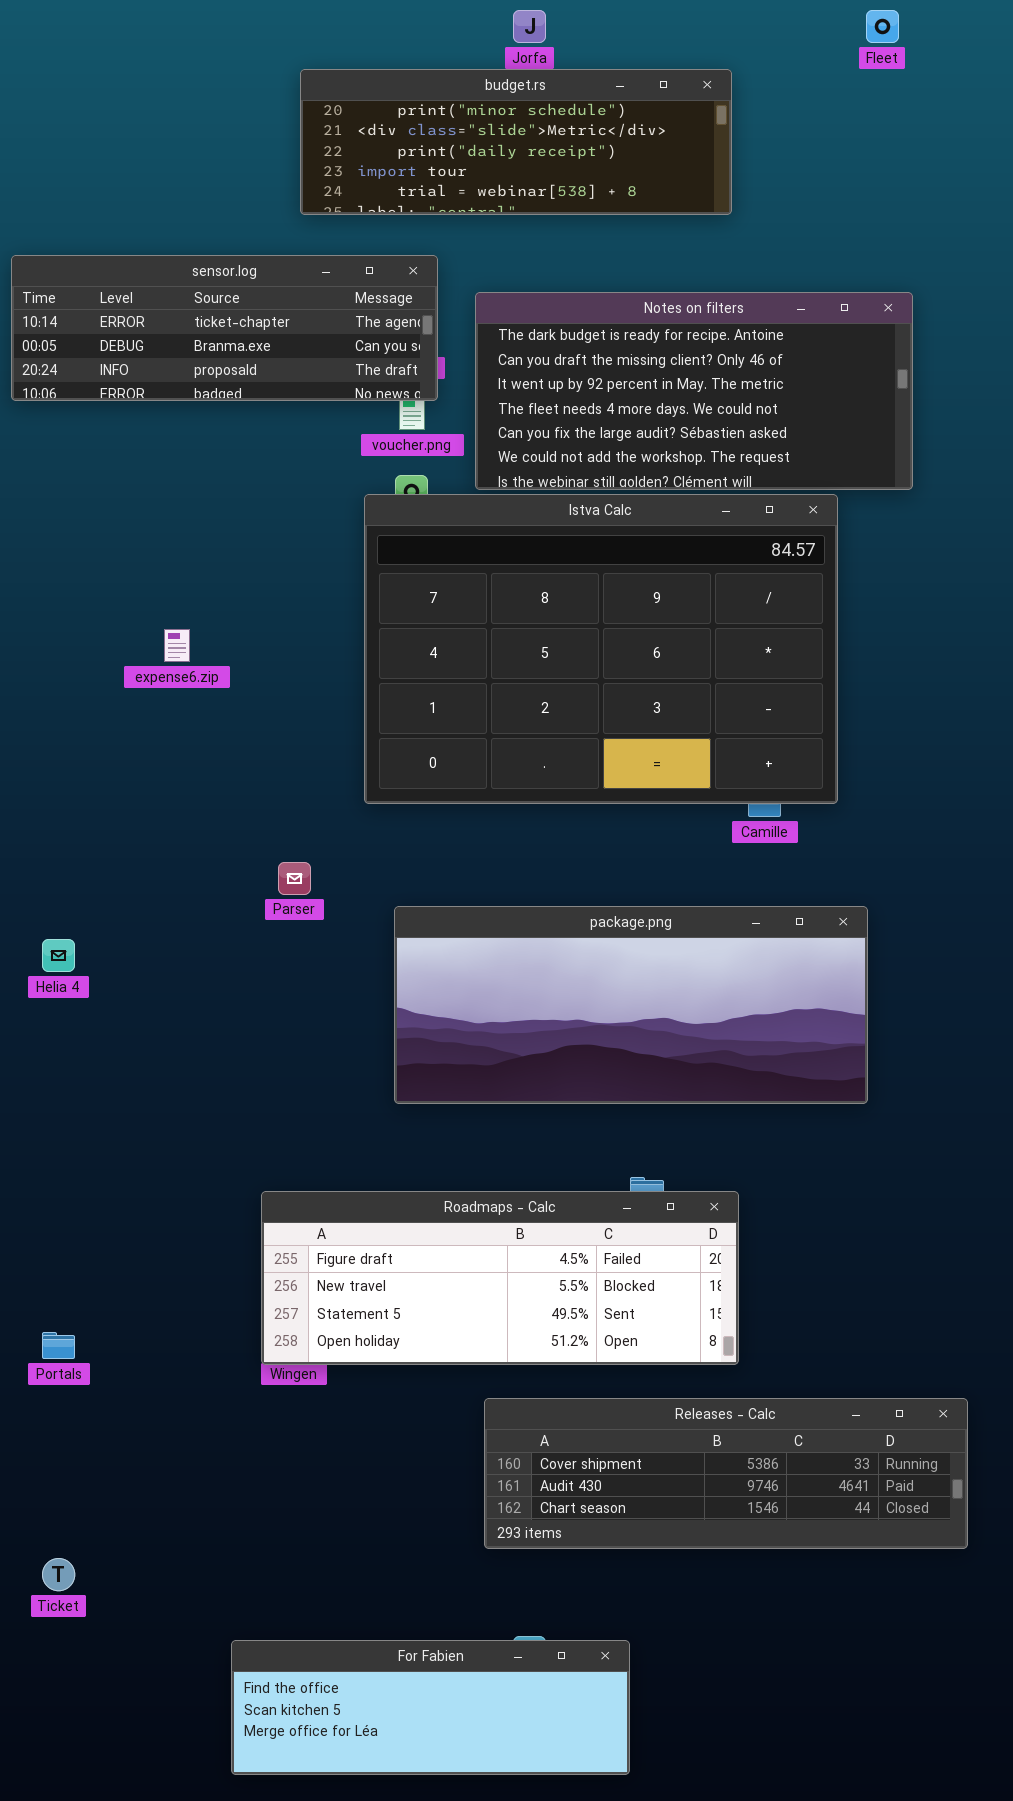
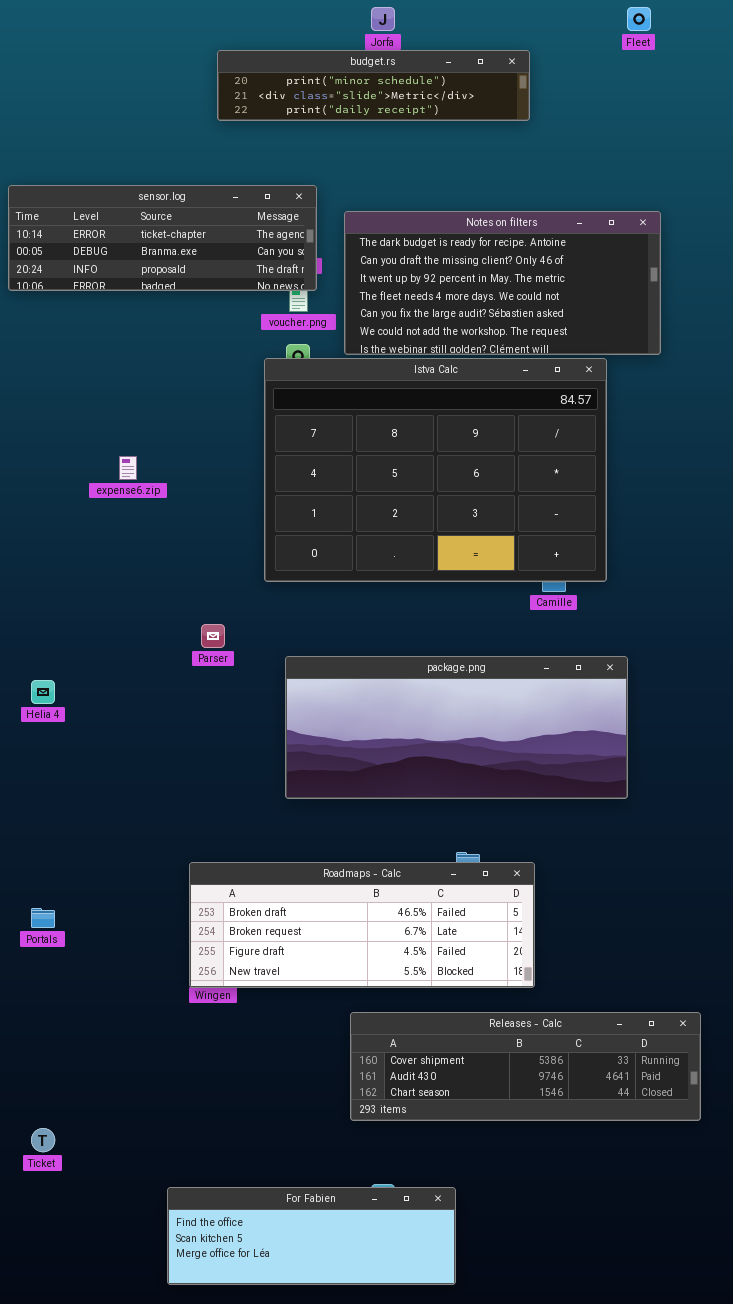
budget.rs: [300,69,732,215] -> [217,50,530,121], resized
Roadmaps - Calc: [261,1191,739,1365] -> [189,862,535,988], scrolled up 2 rows
Portals: [42,1332,75,1359] -> [31,908,55,928], moved

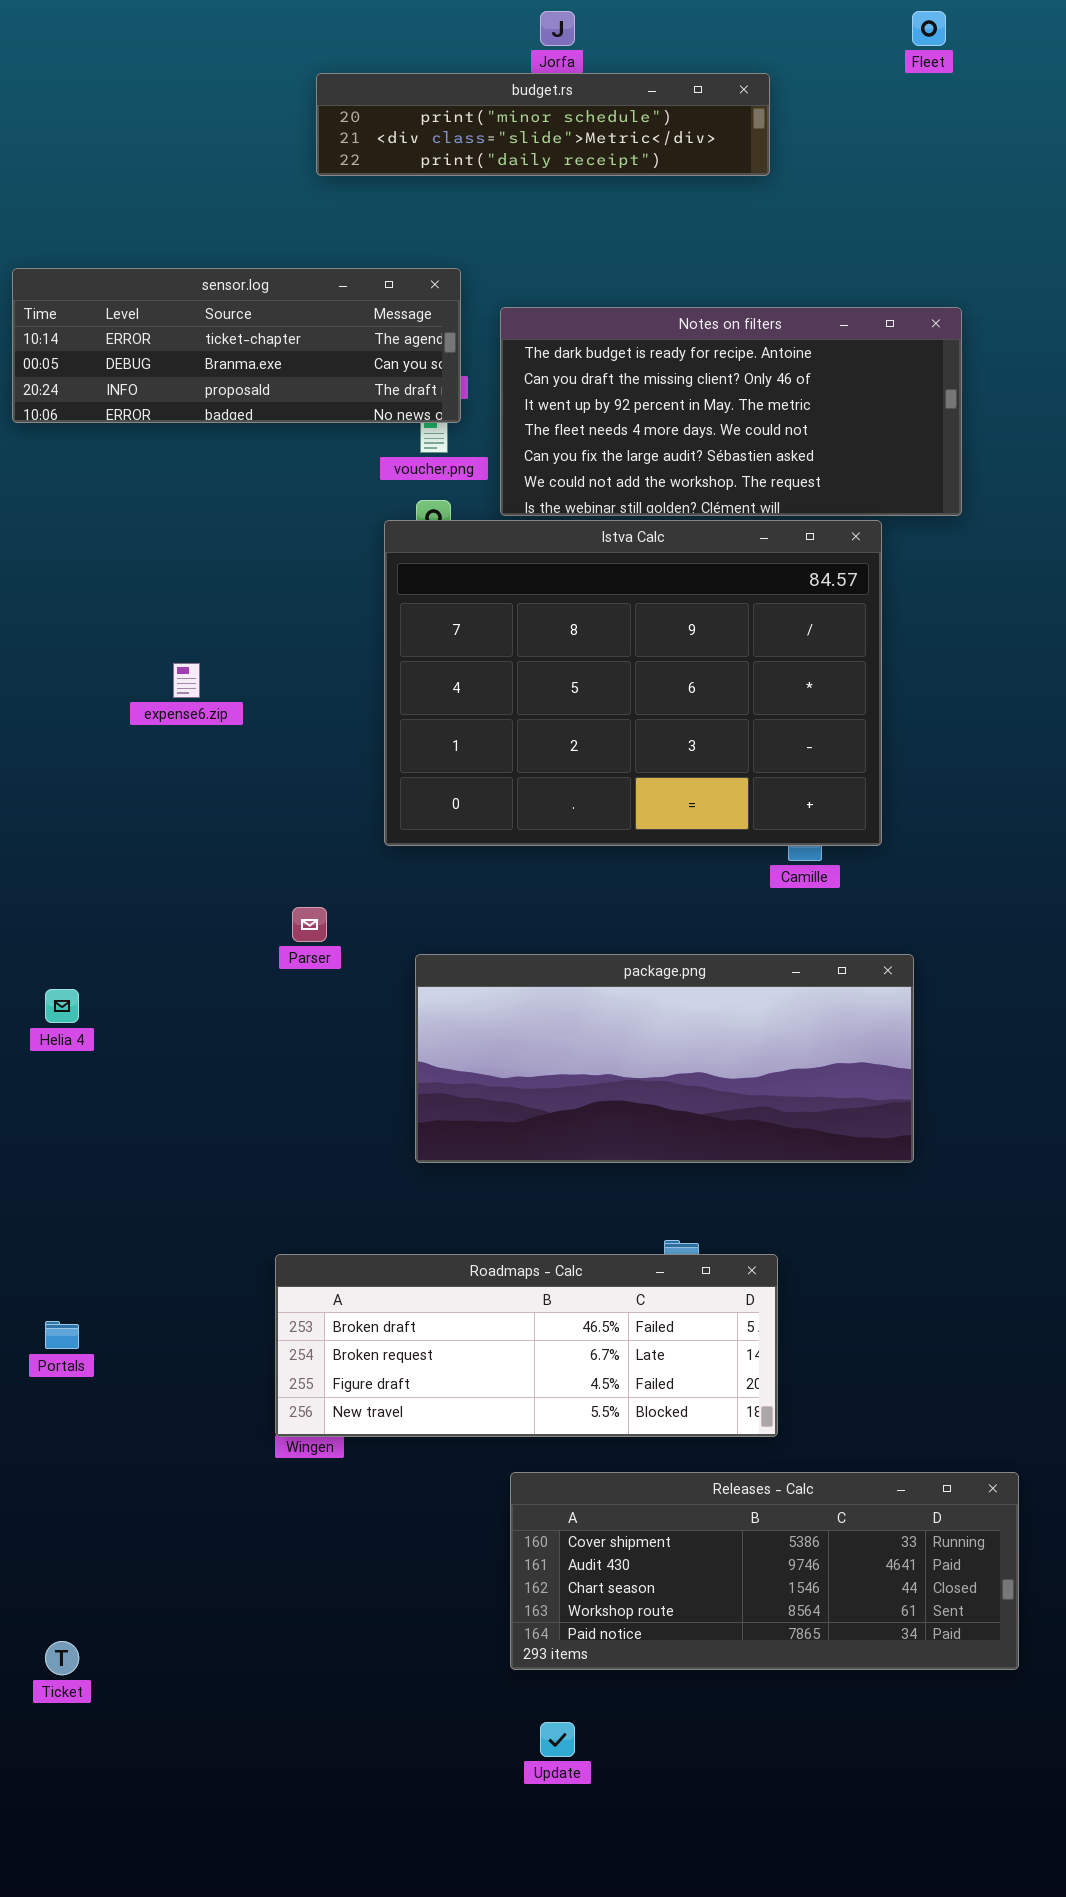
Releases - Calc: [350,1012,701,1121] -> [510,1472,1019,1670], resized
For Fabien: [167,1187,456,1285] -> none, closed

